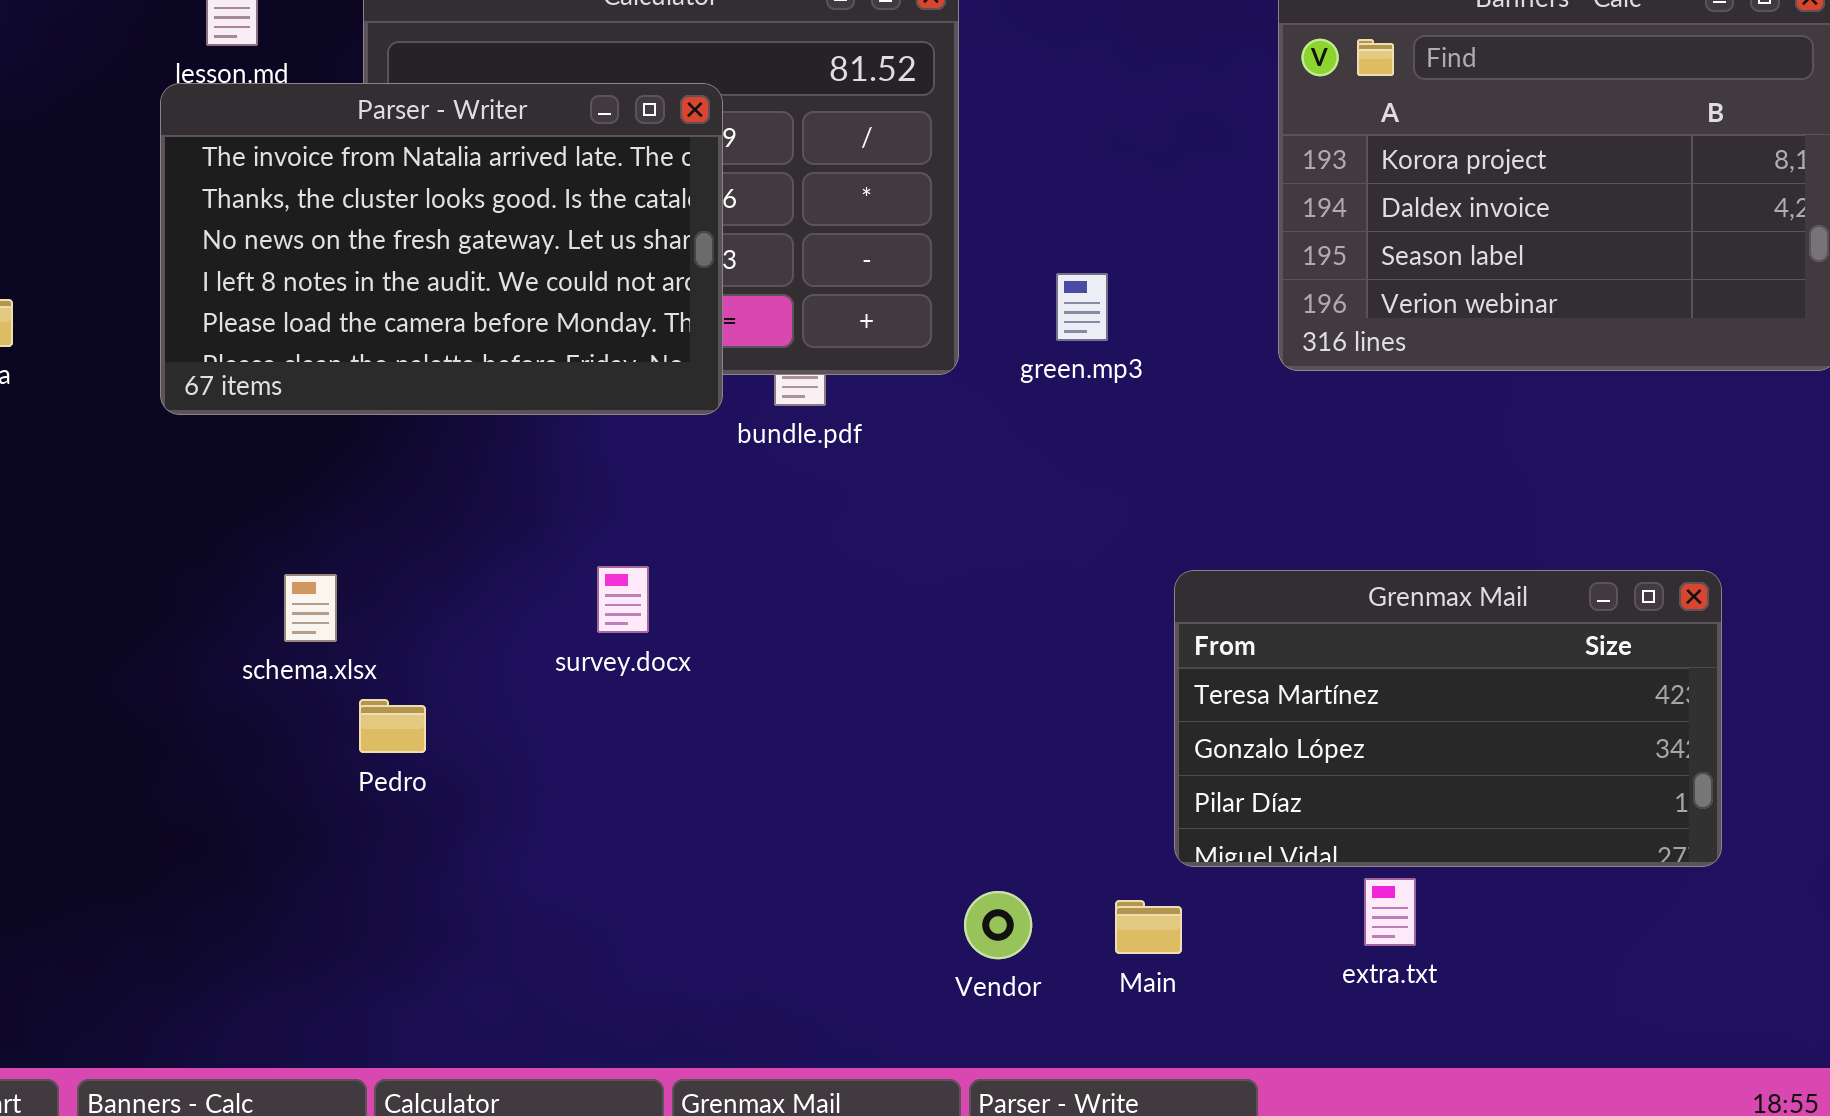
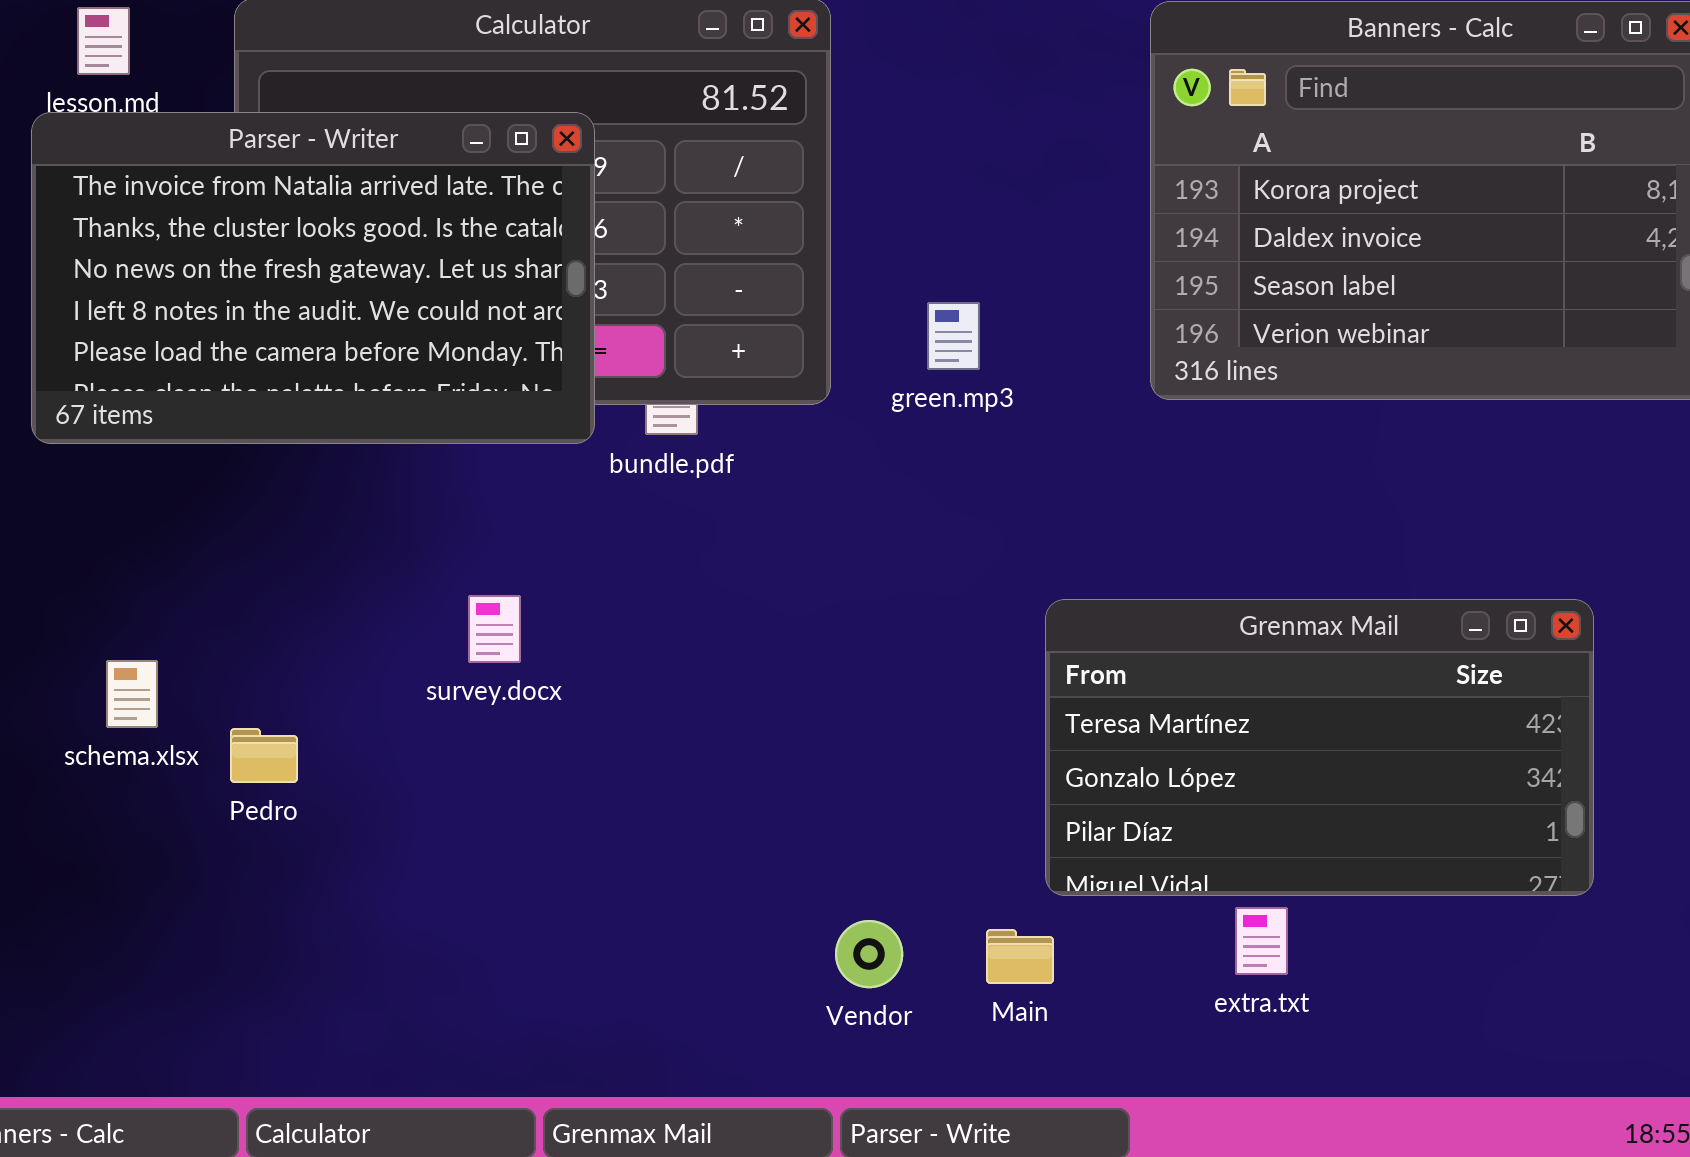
schema.xlsx: [284,574,337,642] -> [106,660,158,728], moved

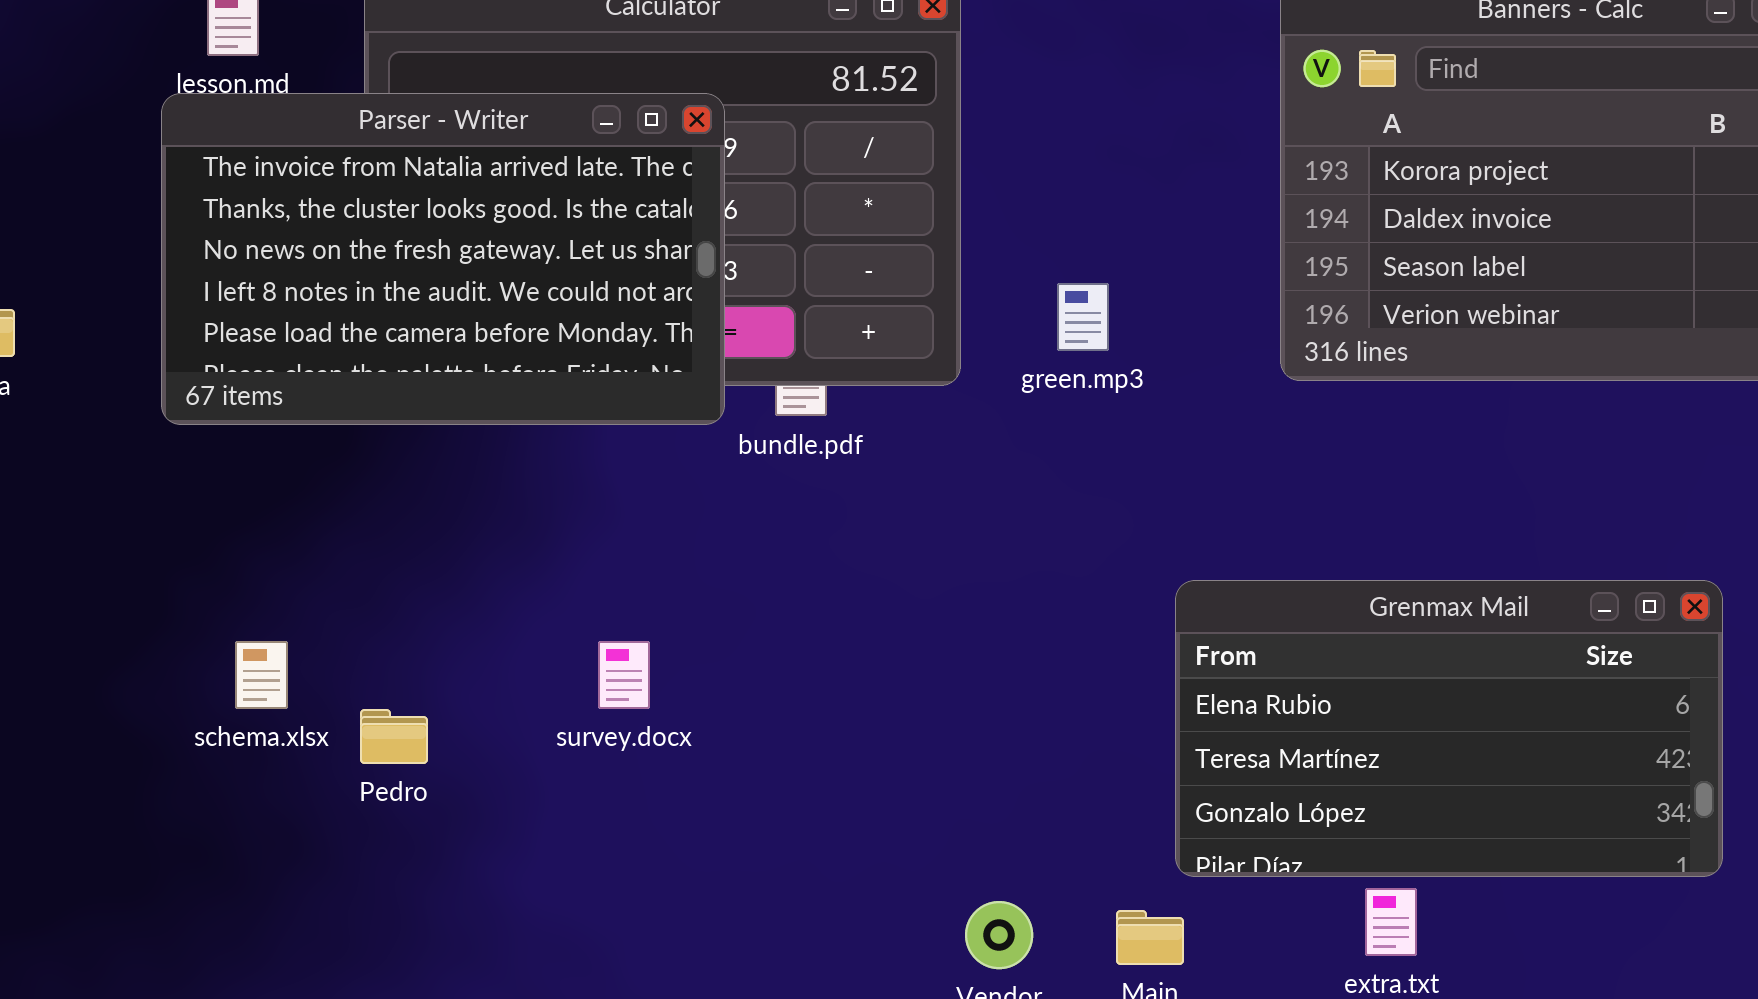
survey.docx: [468,595,521,663] -> [598,641,650,709], moved
Grenmax Mail: [1045,599,1594,896] -> [1175,580,1723,877], scrolled up 1 row

